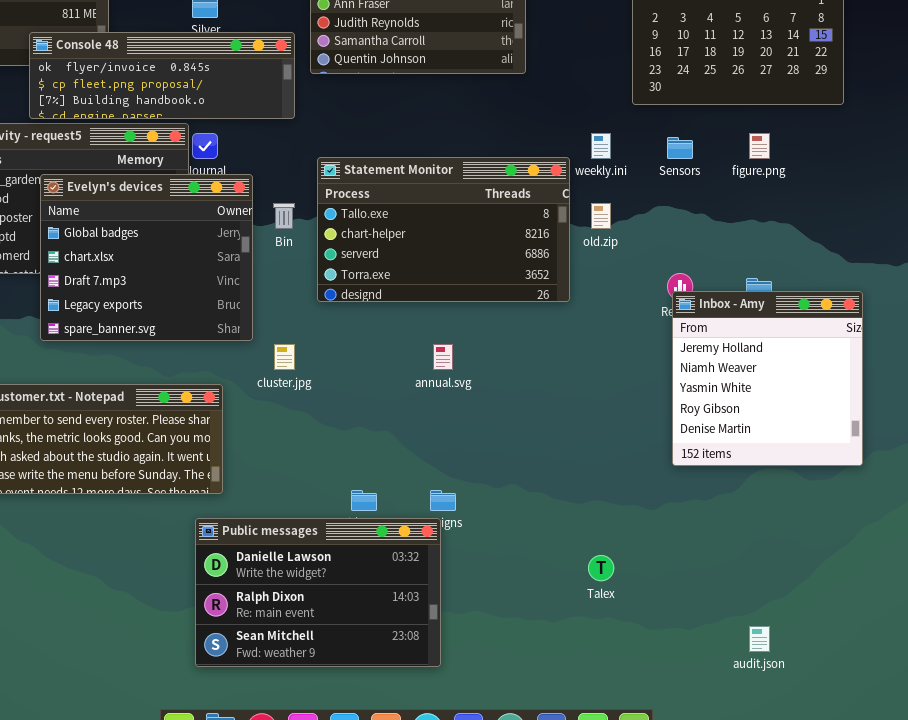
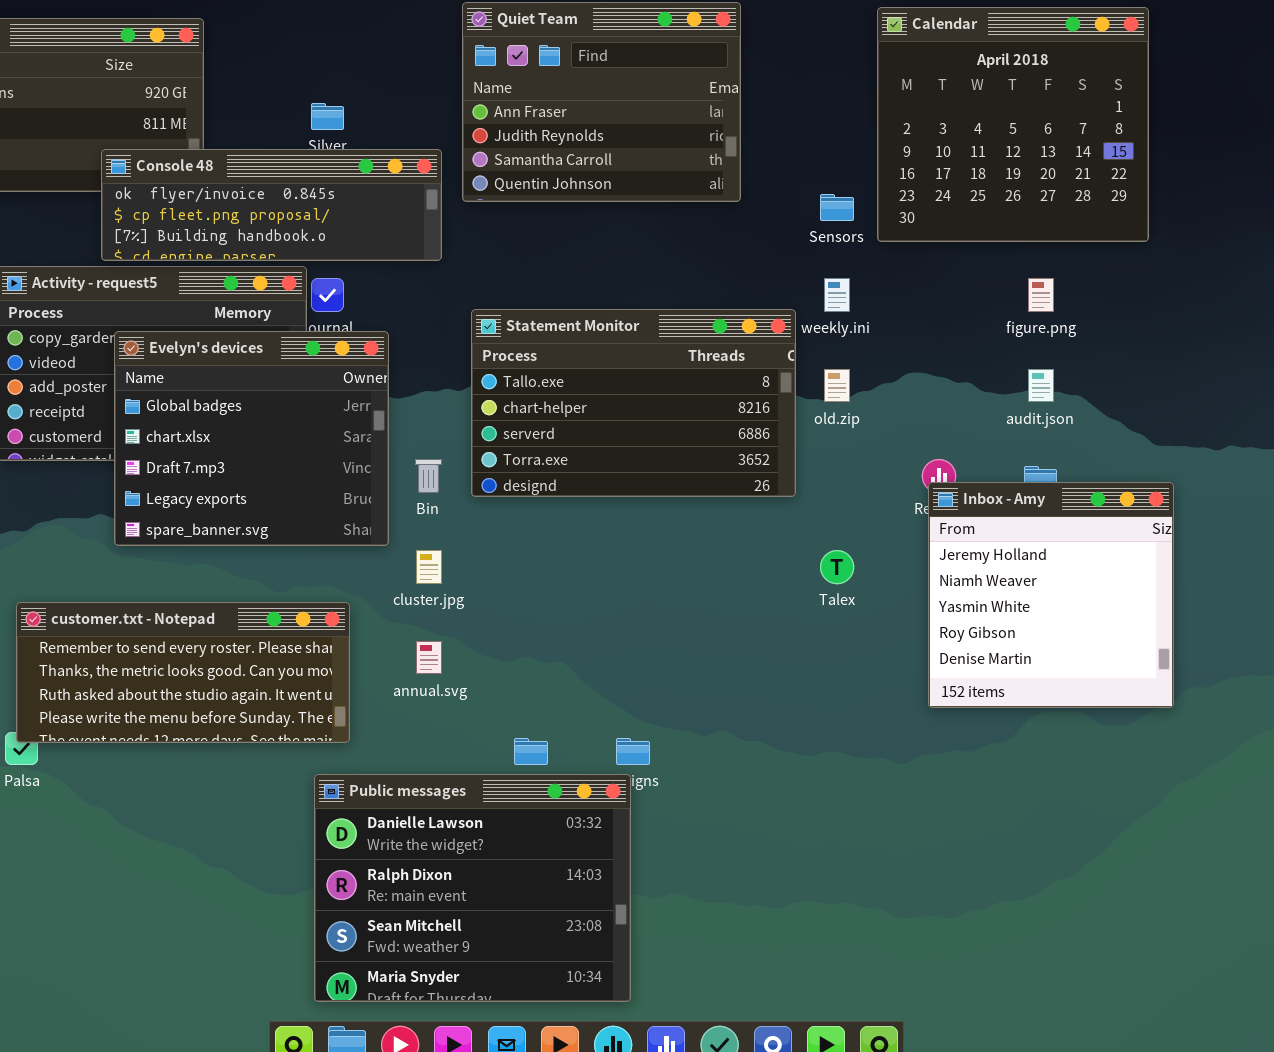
Sensors: [667,137,693,159] -> [820,194,854,221], moved
Bin: [273,203,295,229] -> [415,459,442,493], moved
annual.svg: [433,344,453,370] -> [416,641,442,674], moved
Public messages: [195,518,441,667] -> [314,774,631,1002], resized
Talex: [588,555,614,581] -> [820,550,854,584], moved
audit.json: [749,626,770,652] -> [1028,369,1054,402], moved

